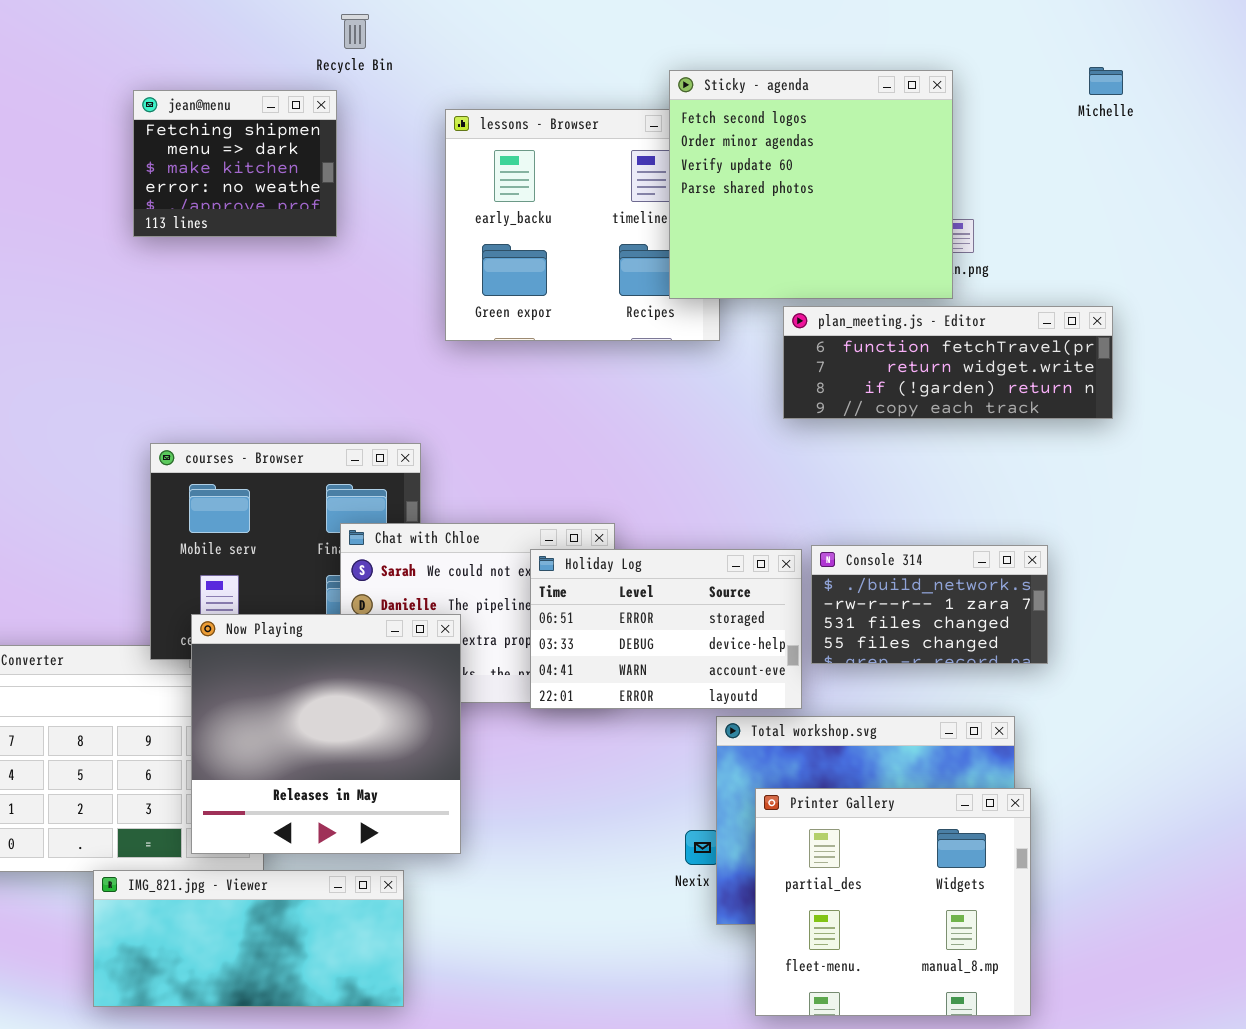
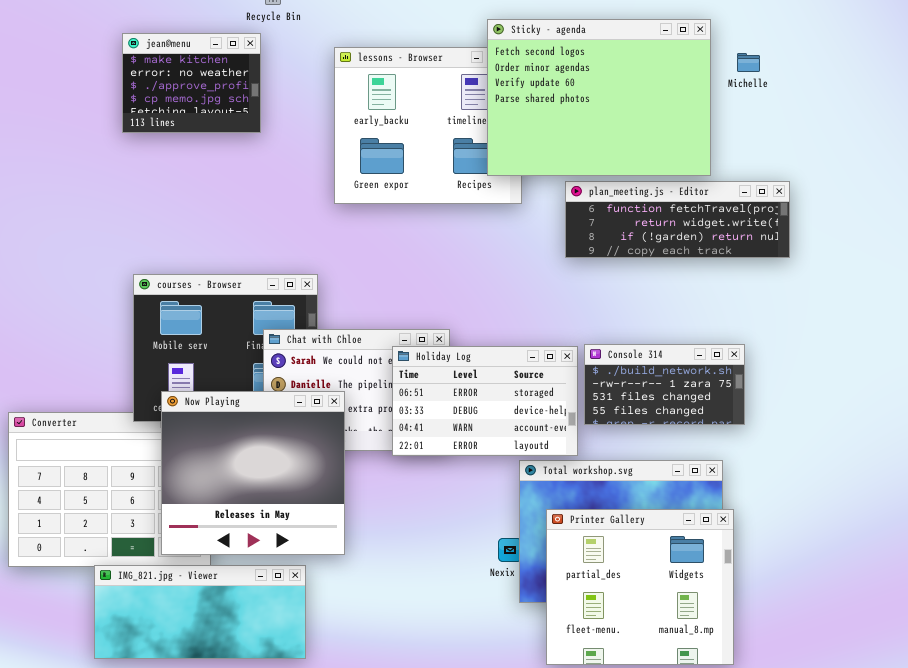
Michelle: [1089,67,1123,95] -> [737,53,760,72], moved
Sticky - agenda: [669,70,953,299] -> [487,19,711,176], resized
jean@menu: [133,90,337,237] -> [122,33,261,133], scrolled down 2 rows

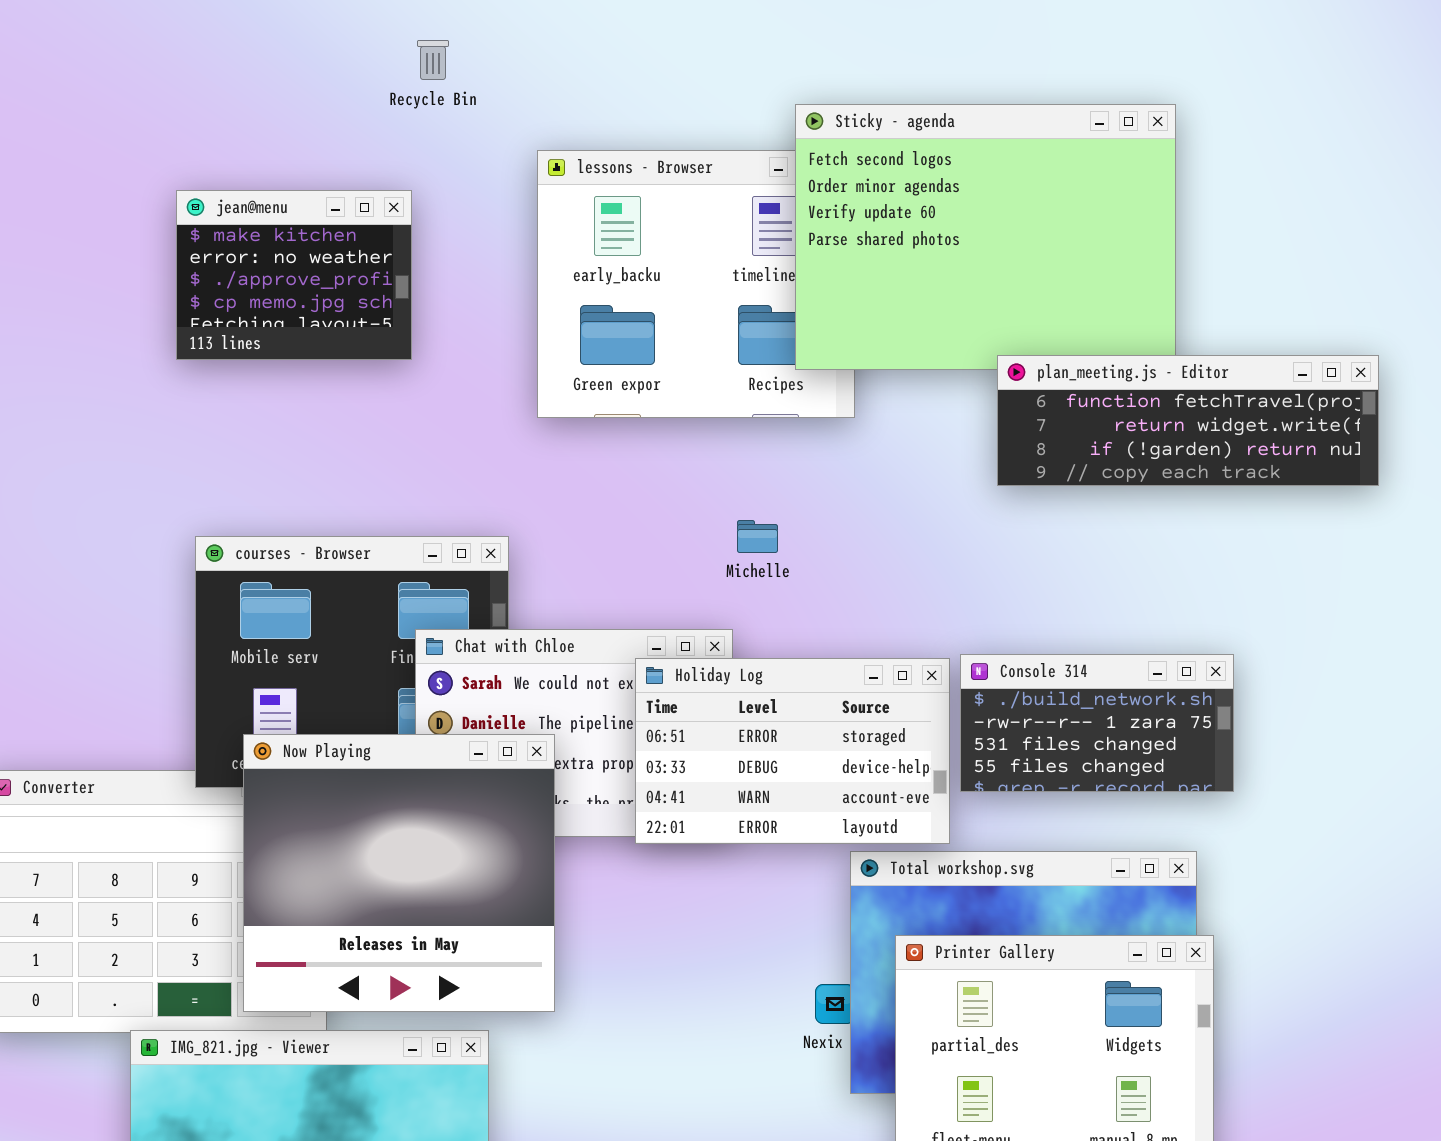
jean@menu: [122,33,261,133] -> [176,190,412,360], moved
Michelle: [737,53,760,72] -> [737,520,778,553], moved
plan_meeting.js - Editor: [565,181,790,258] -> [997,355,1379,486], moved

